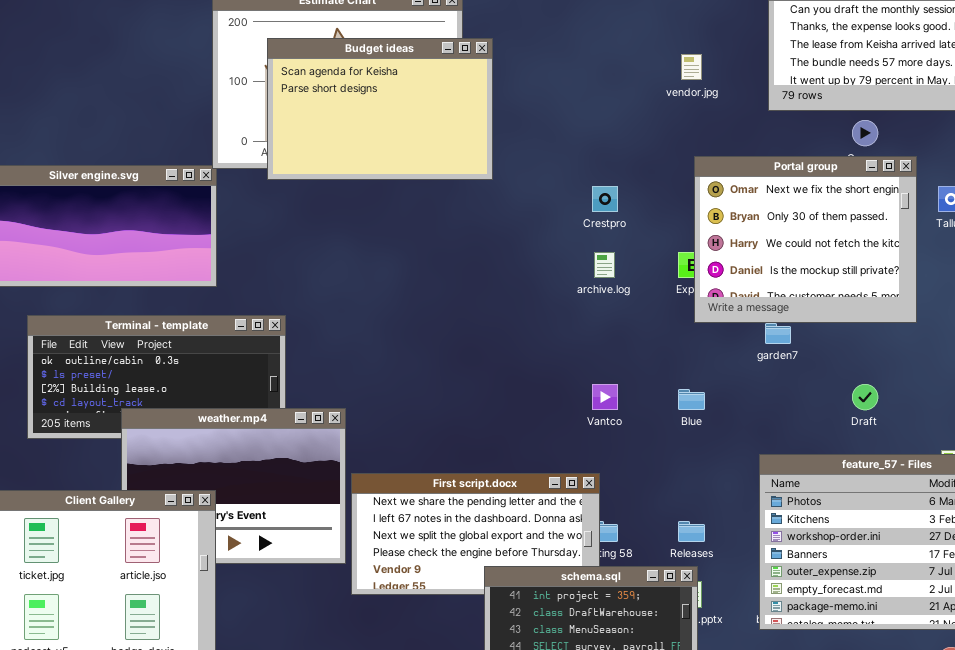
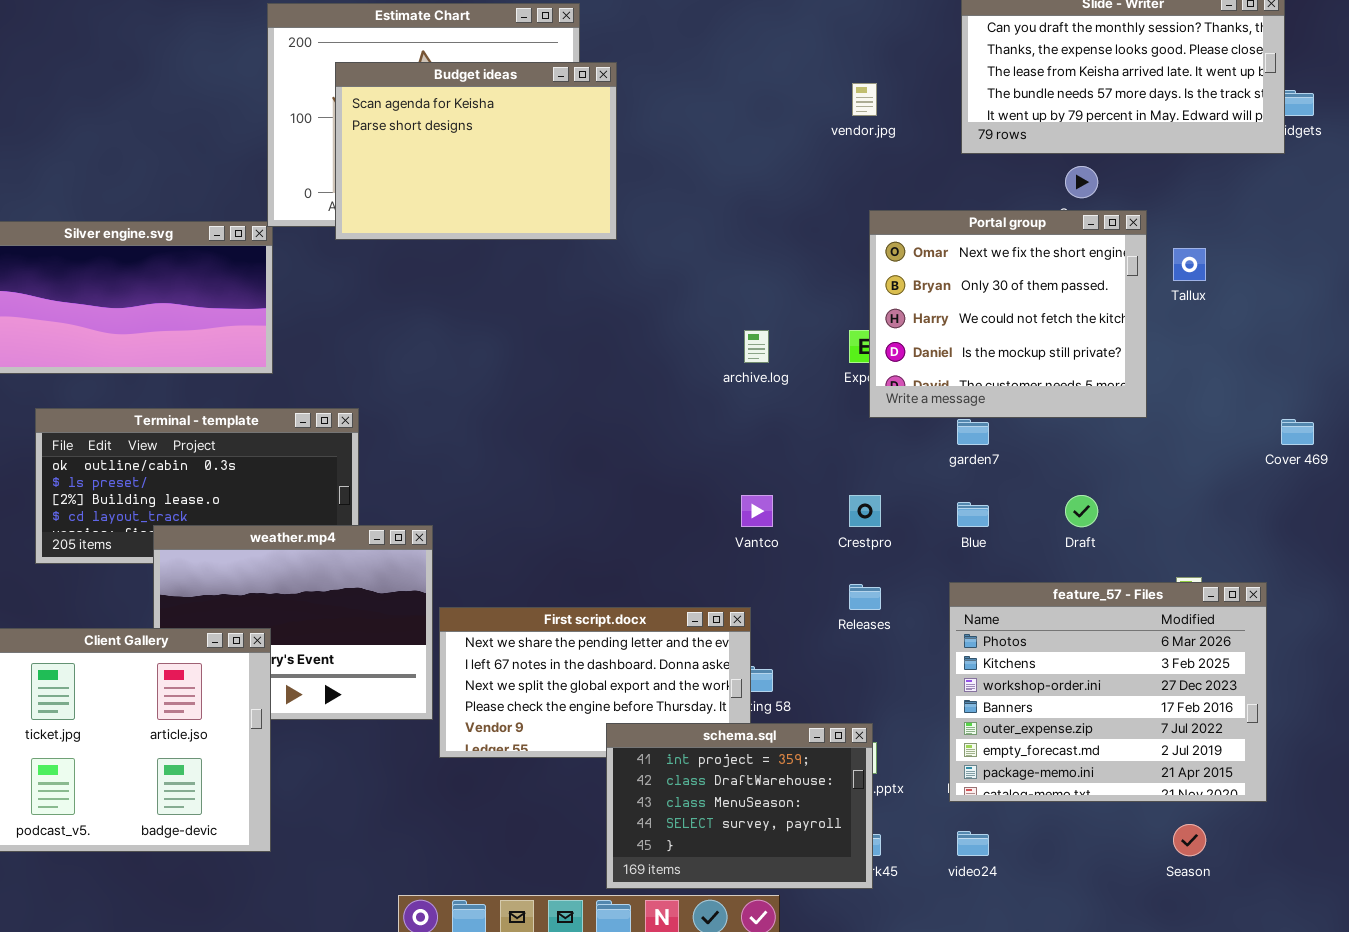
Crestpro: [592,186,618,212] -> [849,495,881,527], moved
Blue: [678,389,705,410] -> [957,502,989,527], moved
Releases: [678,521,705,542] -> [849,584,881,610], moved

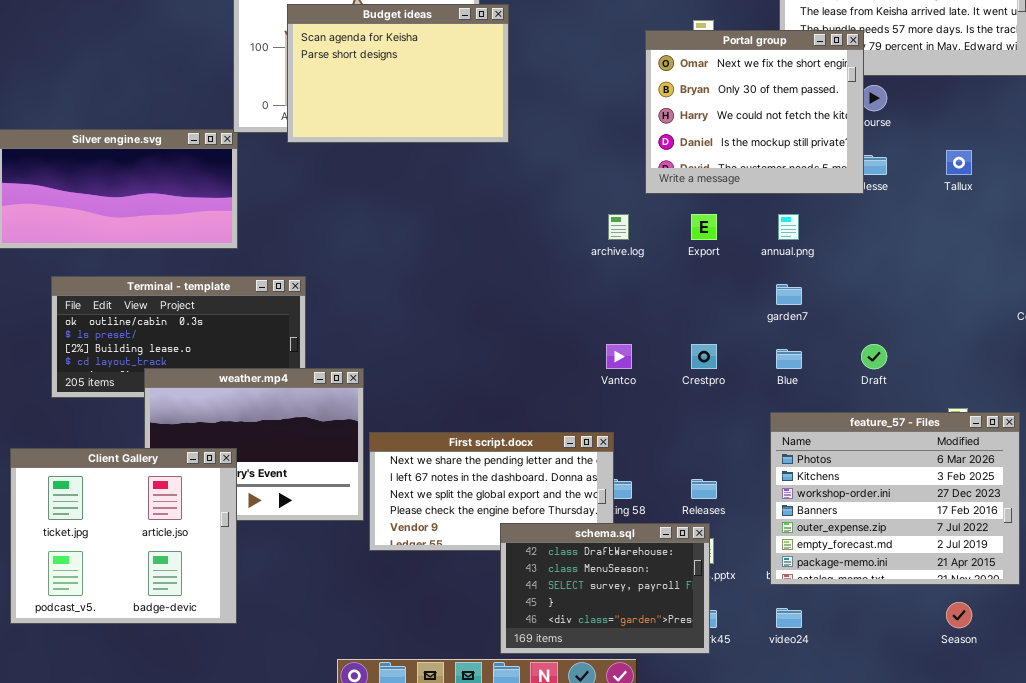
Portal group: [869,210,1147,418] -> [645,30,864,194], moved
Releases: [849,584,881,610] -> [691,479,717,499], moved
schema.sql: [606,723,873,889] -> [500,523,710,654], scrolled down 1 row

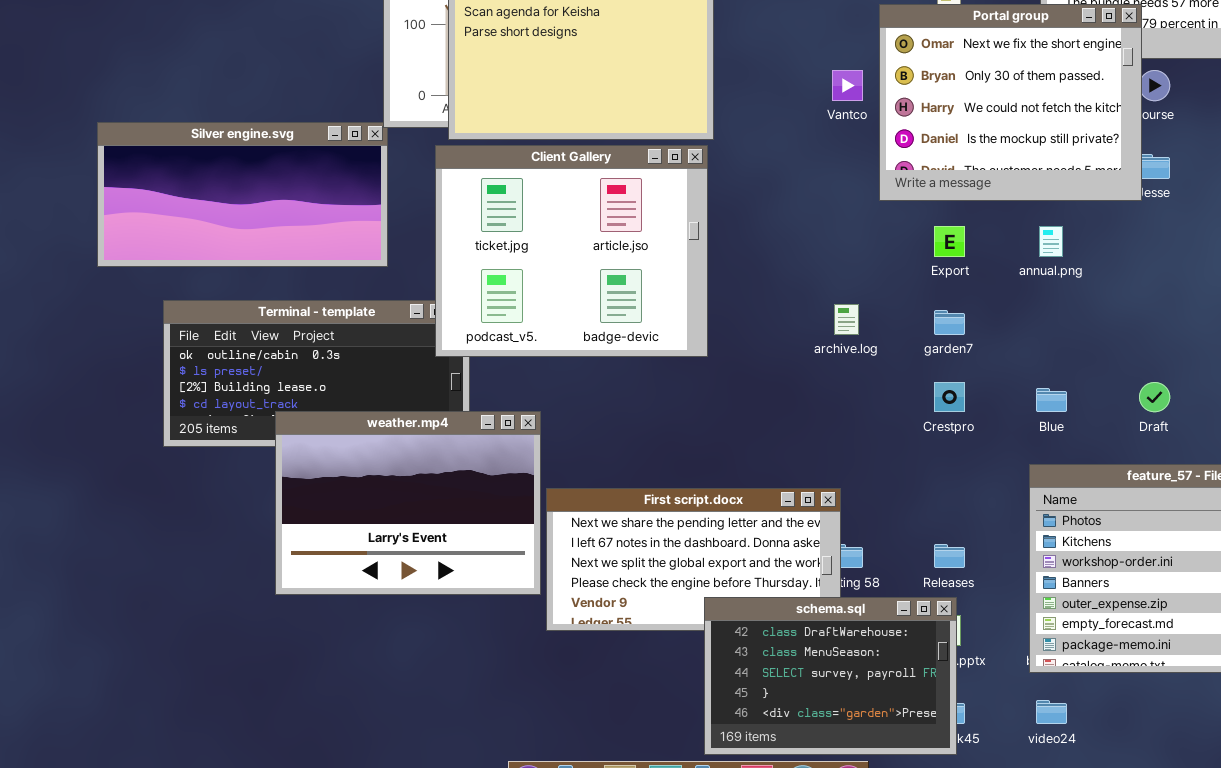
archive.log: [608,214,629,240] -> [834,304,859,335], moved
garden7: [776,284,802,305] -> [934,310,965,335], moved
Vantco: [606,344,632,369] -> [832,70,863,101], moved
Client Gallery: [10,448,237,624] -> [435,145,708,357], moved

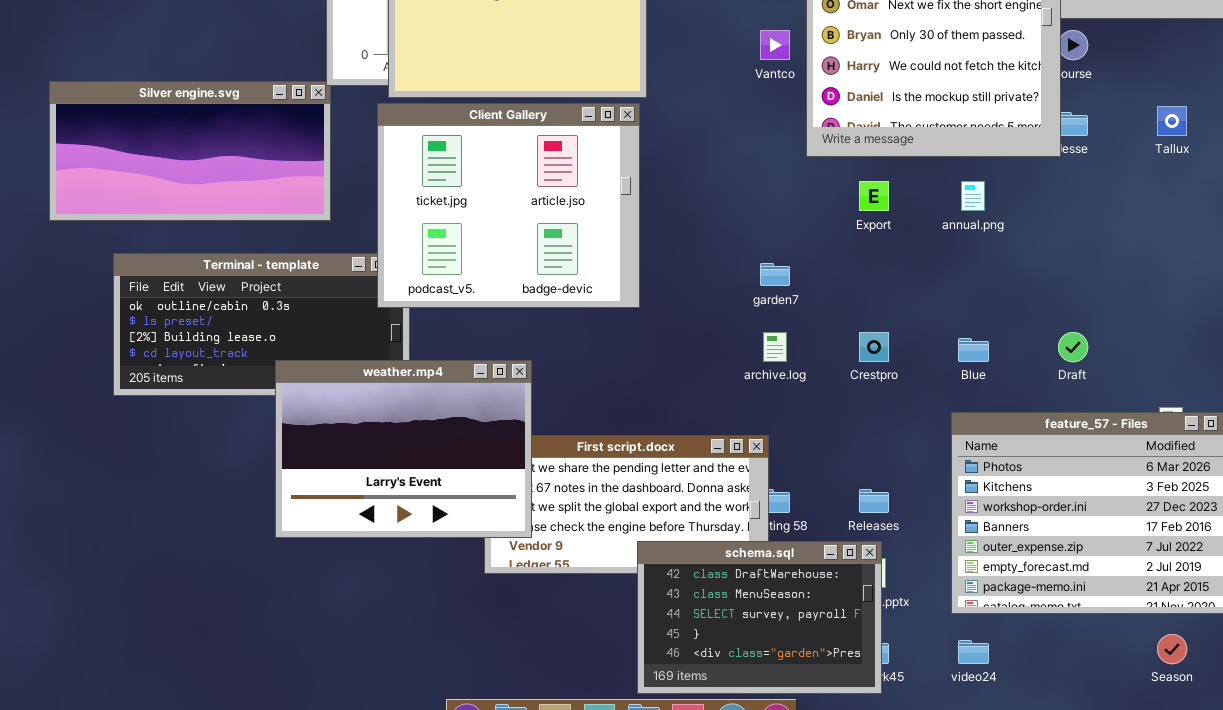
archive.log: [834,304,859,335] -> [763,332,787,362], moved
garden7: [934,310,965,335] -> [760,263,790,286], moved
weather.mp4: [275,411,541,595] -> [275,360,532,538], moved

